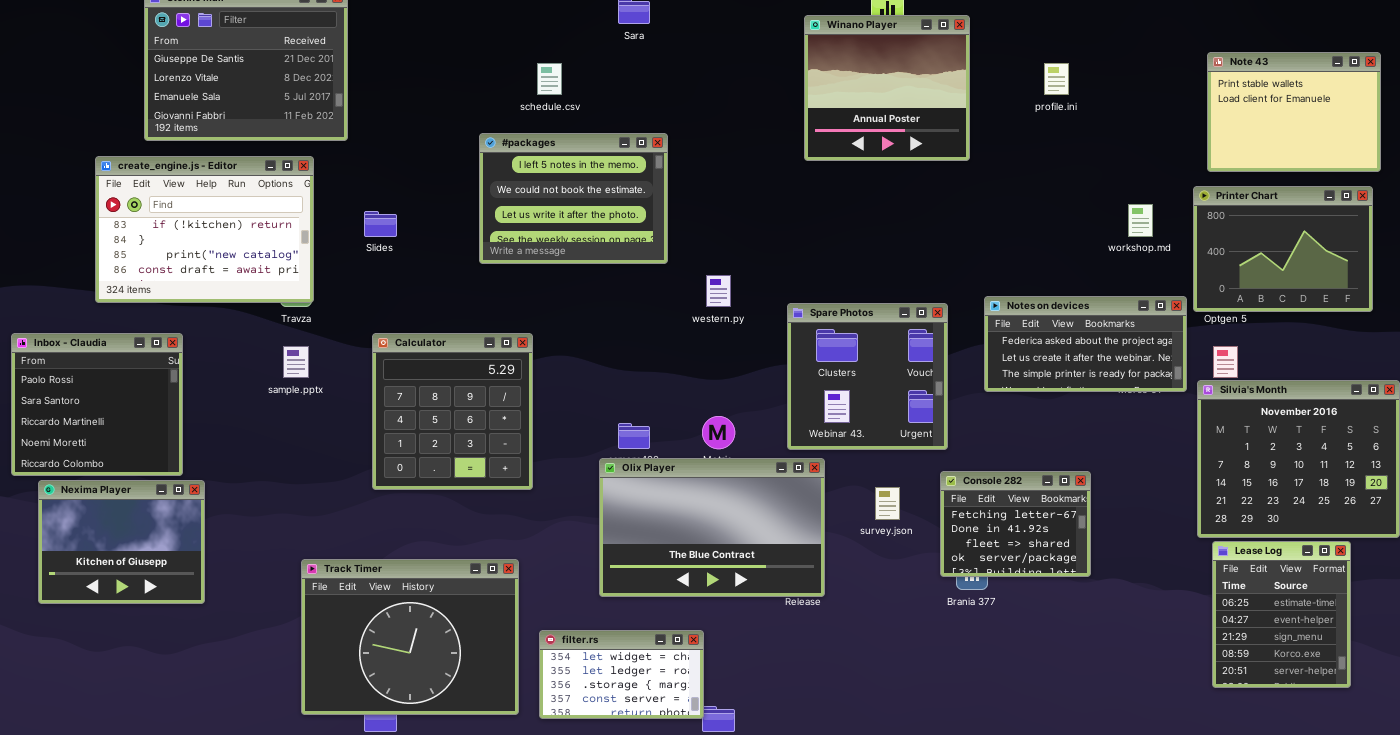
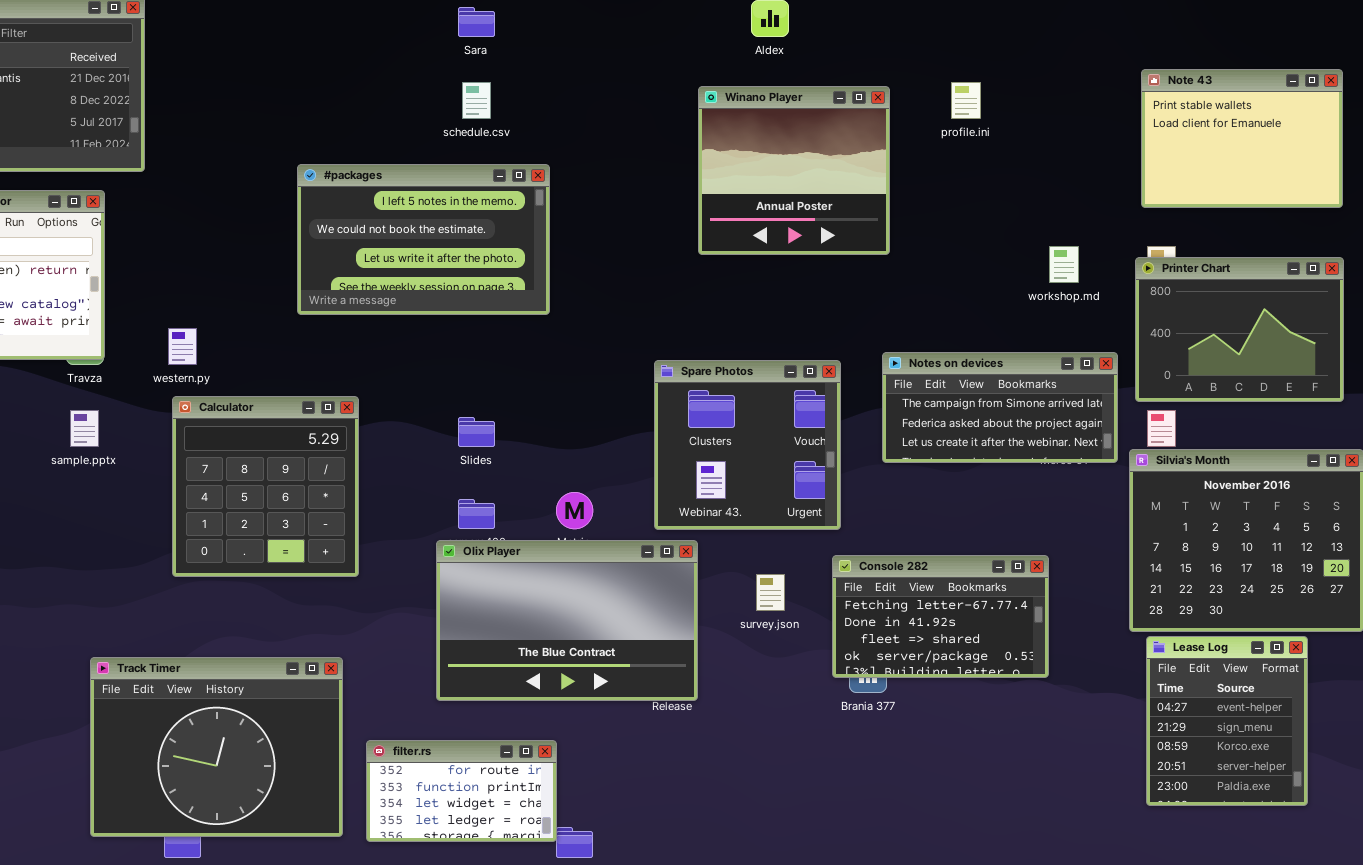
Winano Player: [804,15,970,161] -> [698,86,890,255], moved
schedule.csv: [537,63,562,95] -> [462,82,491,119], moved
#packages: [479,133,668,264] -> [297,164,550,315], resized
Printer Chart: [1193,186,1373,312] -> [1135,257,1344,402], moved
Slides: [364,211,397,237] -> [458,417,495,447], moved
western.py: [706,275,731,307] -> [168,328,197,365], moved
Notes on devices: [984,296,1187,392] -> [882,352,1118,463], scrolled up 1 row
Console 282: [940,471,1091,577] -> [832,555,1049,678], resized
Lease Log: [1212,541,1351,688] -> [1146,636,1308,806], scrolled down 1 row
filter.rs: [539,630,704,719] -> [366,740,557,842], scrolled up 2 rows

